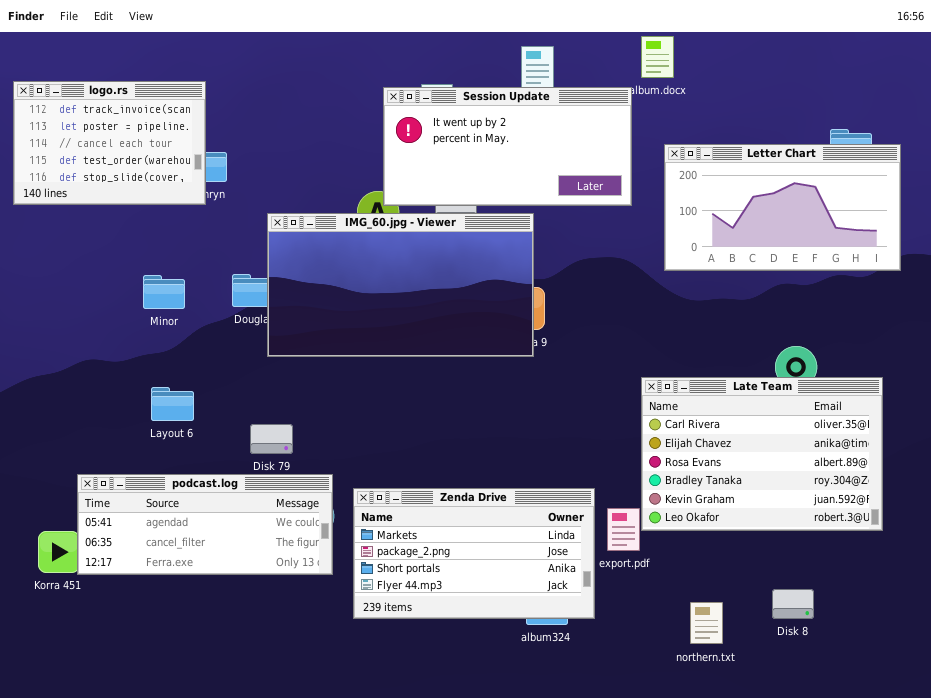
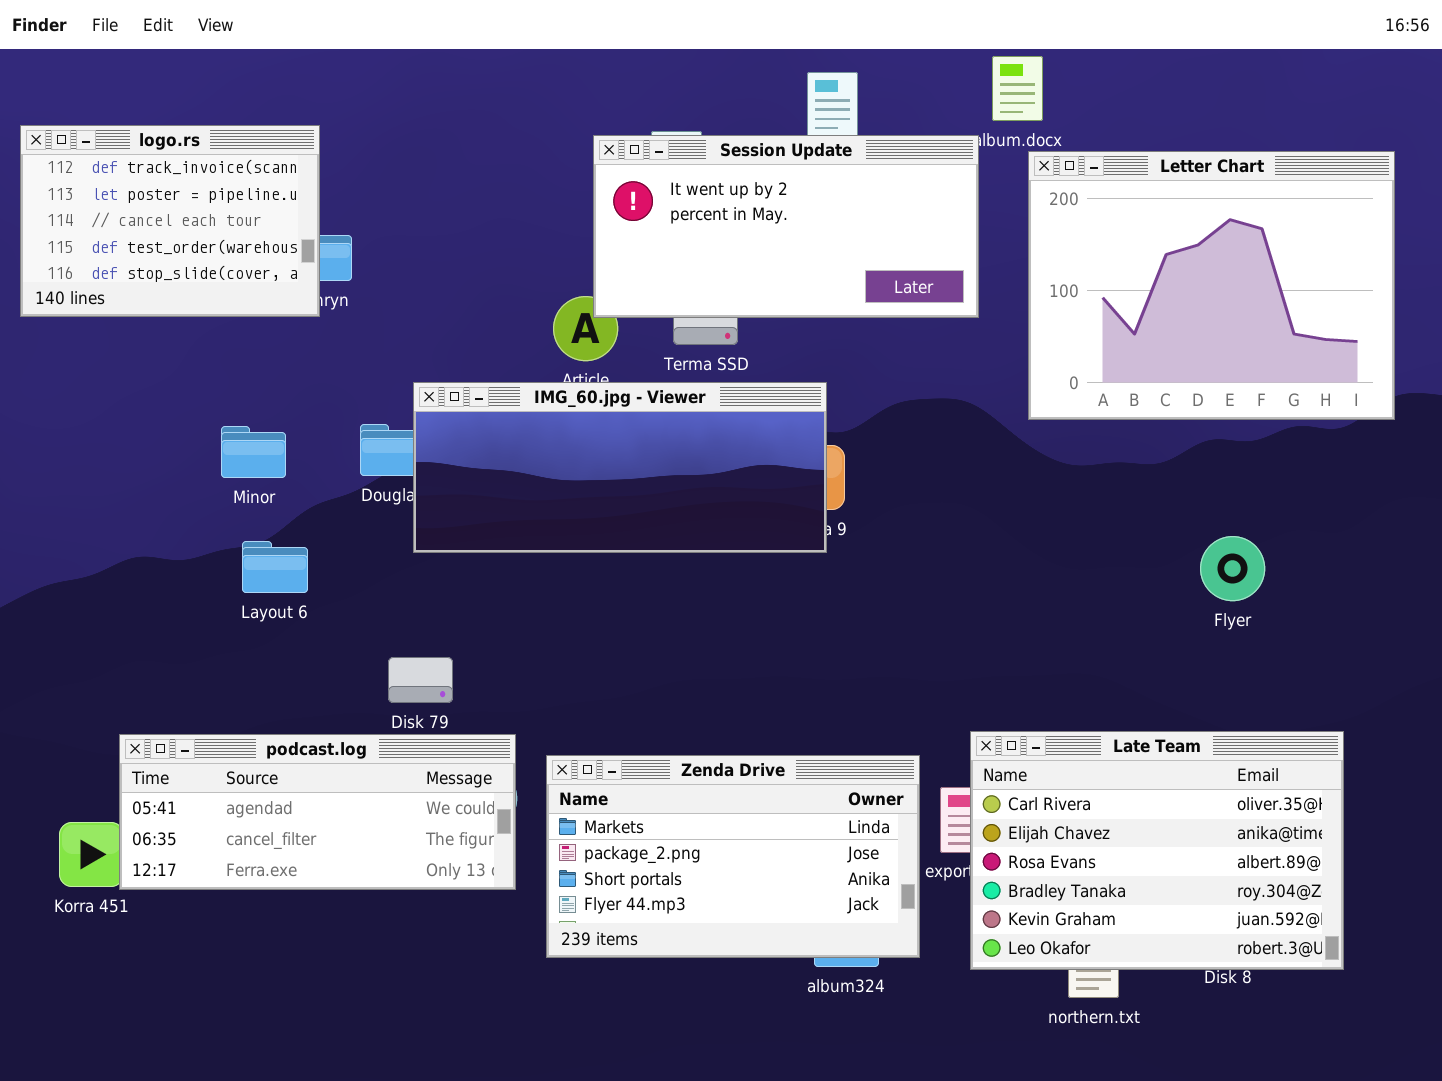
Letter Chart: [664,144,901,271] -> [1028,151,1395,420], resized
IMG_60.jpg - Viewer: [267,213,534,357] -> [413,382,827,553], resized
Late Team: [641,377,883,531] -> [970,731,1344,970], moved
Layout 6: [151,387,194,421] -> [242,541,308,593], moved

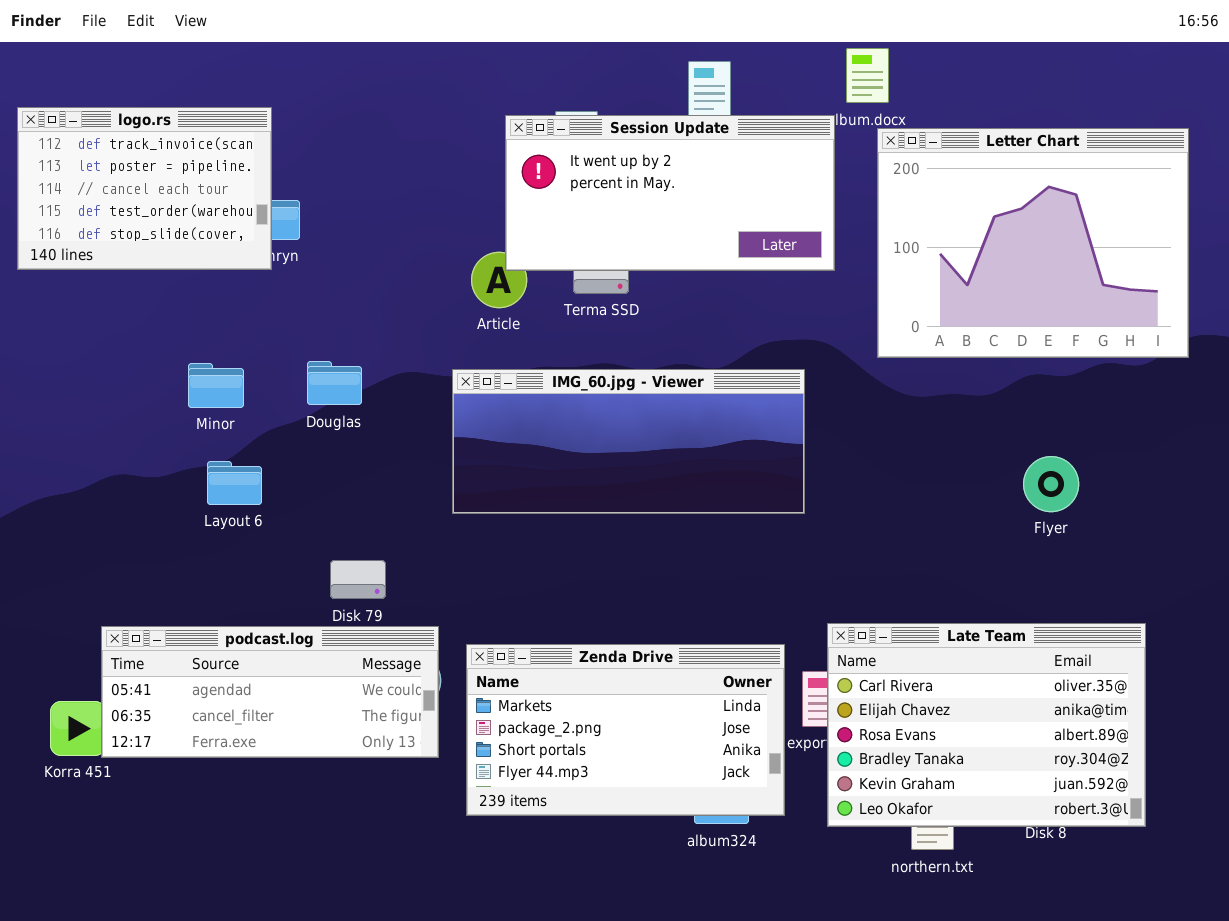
IMG_60.jpg - Viewer: [413,382,827,553] -> [452,369,805,514], moved

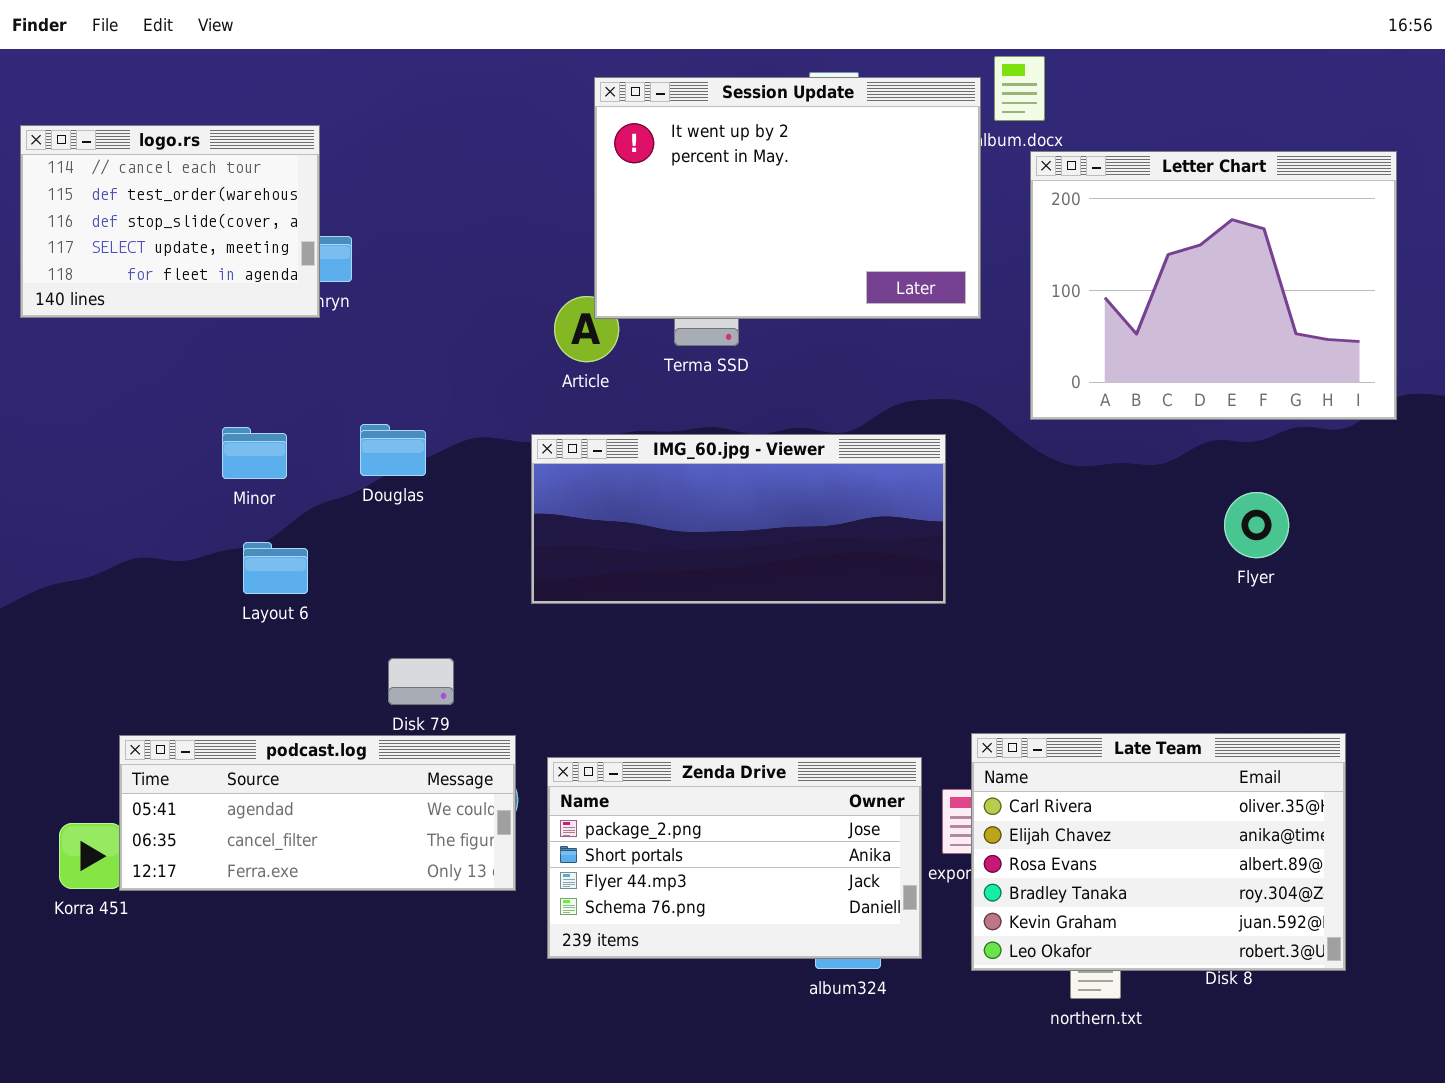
logo.rs: [17,107,272,270] -> [20,125,320,318], scrolled down 2 rows
Session Update: [505,115,835,271] -> [594,77,981,319], resized
Flyer: [1023,456,1079,512] -> [1224,492,1289,558], moved
Zenda Drive: [466,644,785,816] -> [547,757,922,959], scrolled down 1 row

